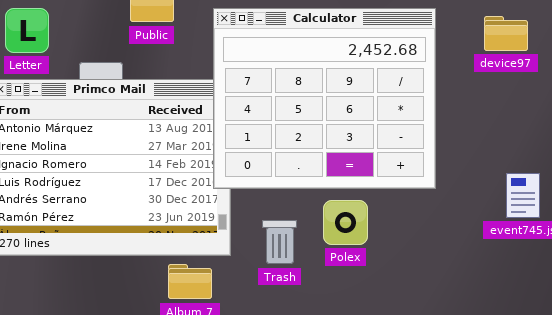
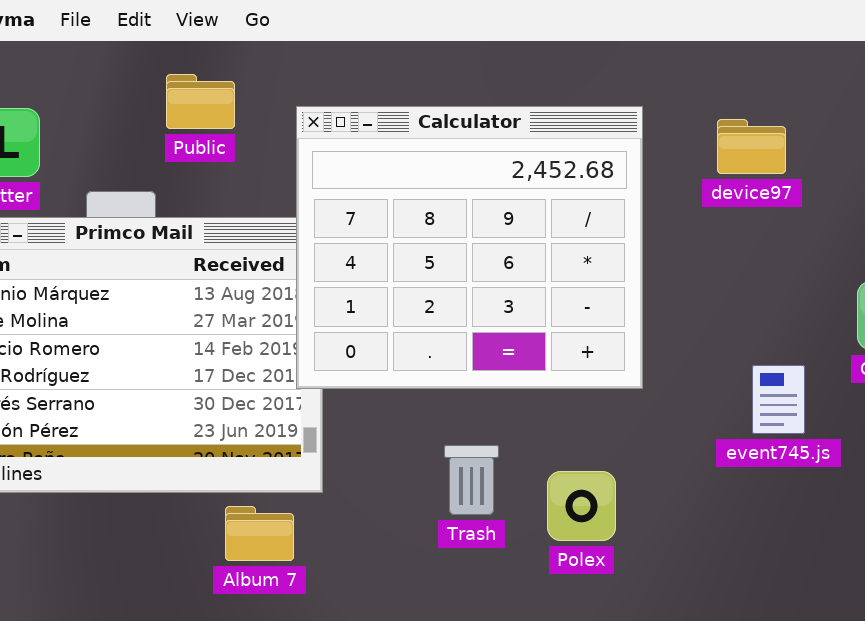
Polex: [323,200,368,245] -> [547,471,616,541], moved
Trash: [262,220,297,264] -> [444,445,499,515], moved

